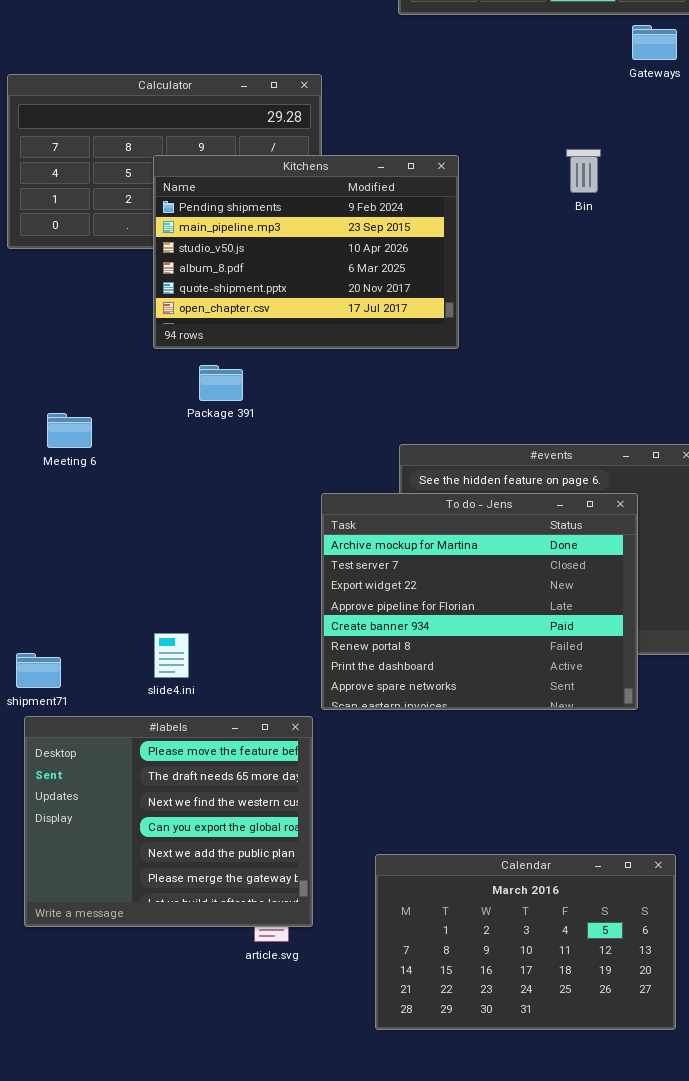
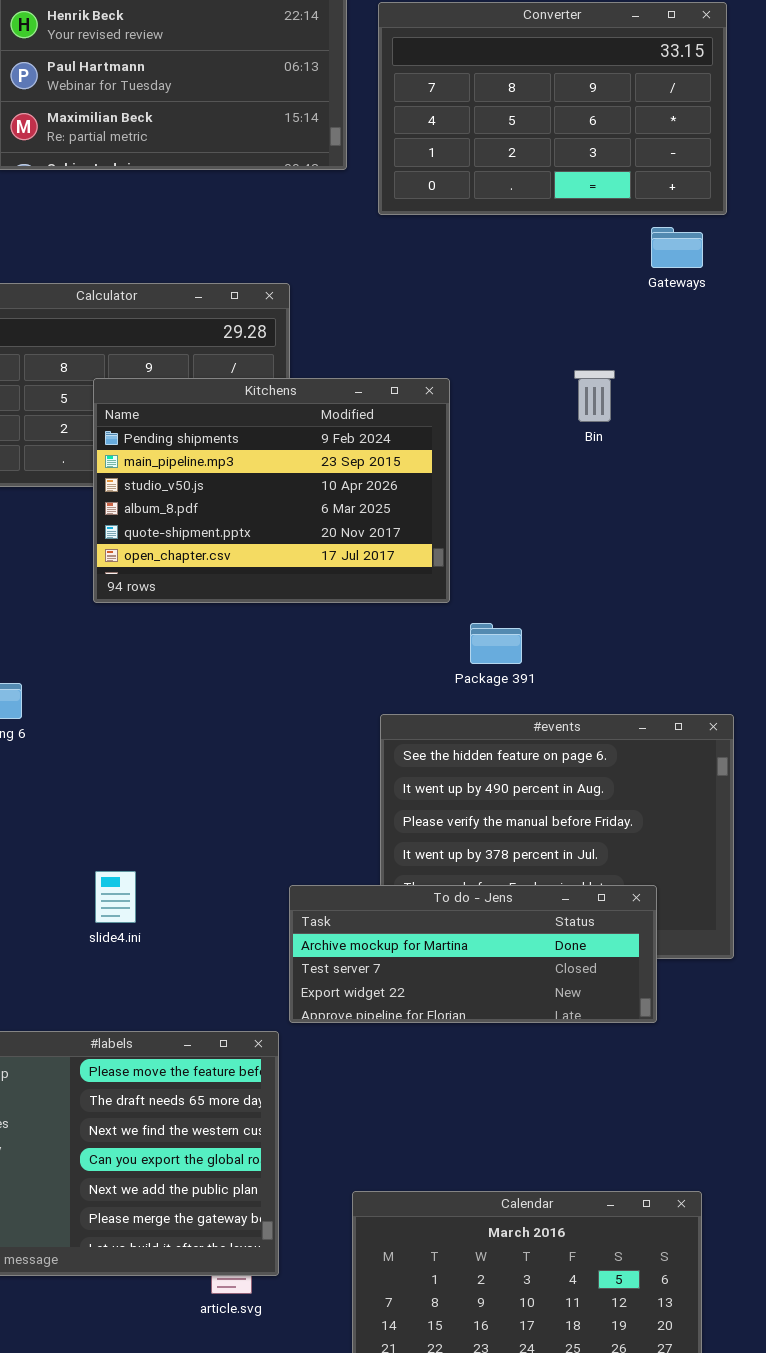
Package 391: [199,365,243,401] -> [470,623,522,664], moved
To do - Jens: [321,493,638,710] -> [289,885,657,1023], resized
slide4.ini: [154,633,189,678] -> [95,871,136,923], moved

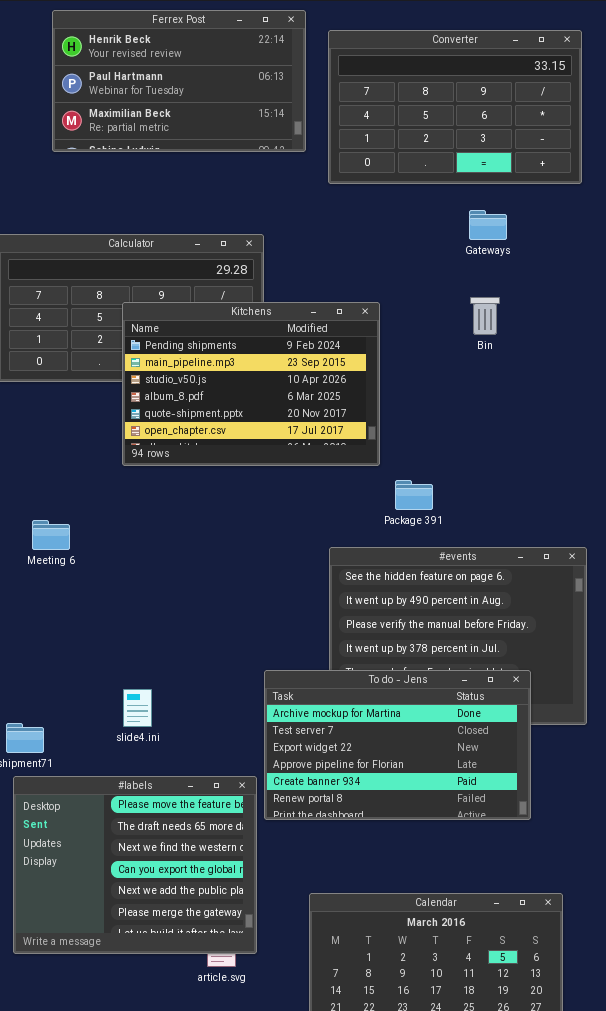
Gateways: [651,227,703,268] -> [469,210,507,240], moved
slide4.ini: [95,871,136,923] -> [123,689,152,727], moved
To do - Jens: [289,885,657,1023] -> [264,670,531,820], resized

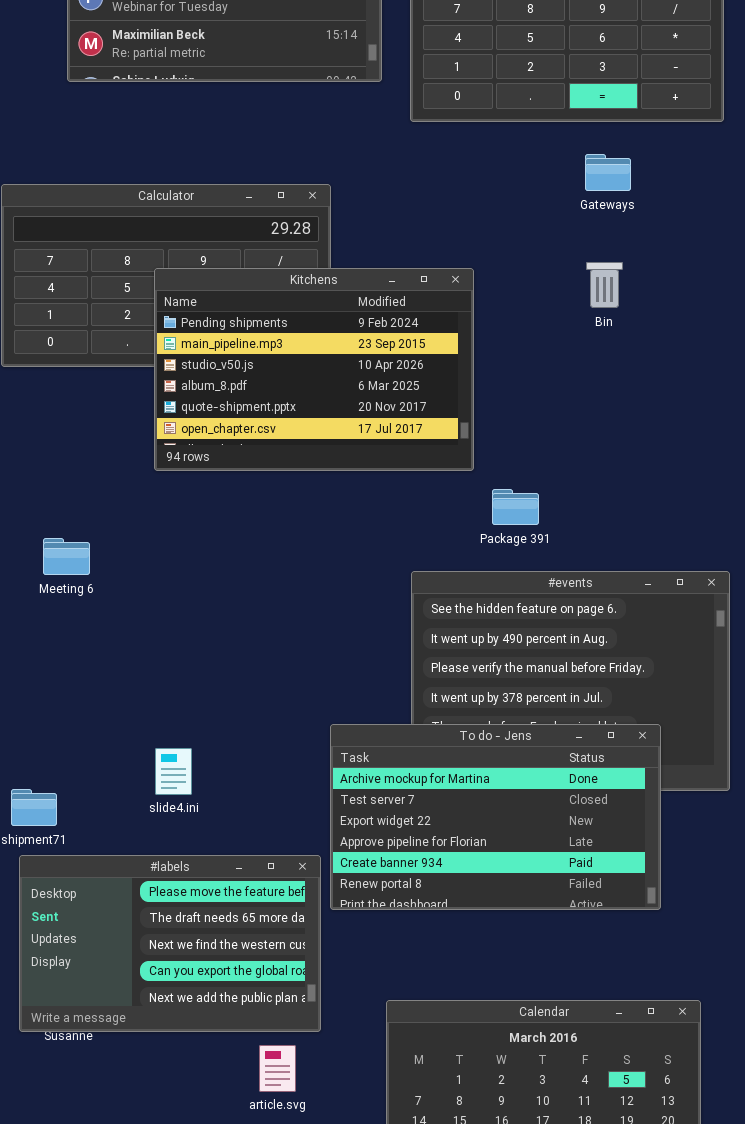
#labels: [13,776,257,954] -> [19,855,321,1032], resized

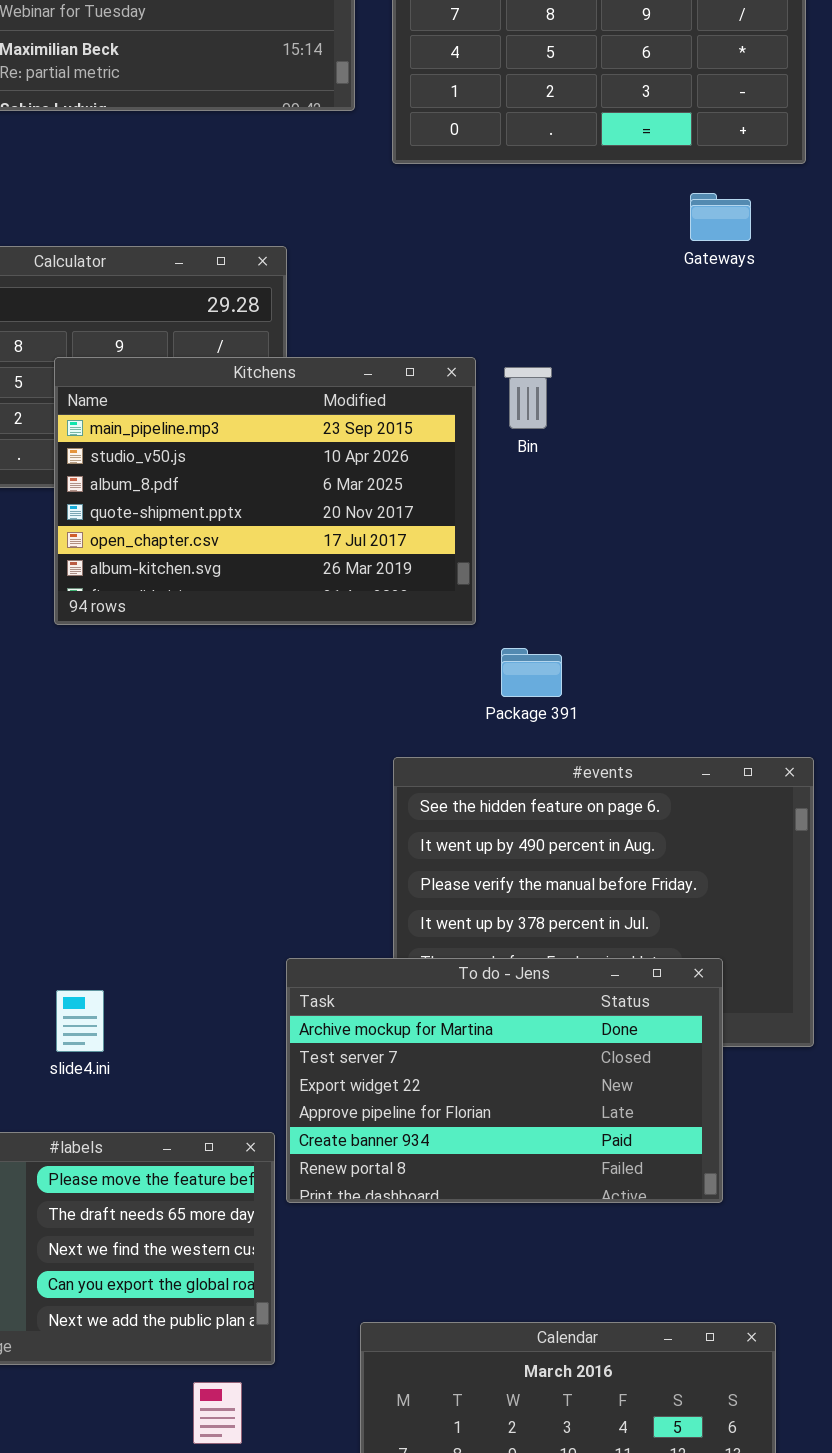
Gateways: [585,154,631,191] -> [690,193,751,241], moved
Bin: [586,262,623,308] -> [504,367,552,429], moved
Kitchens: [154,268,474,471] -> [54,357,476,625], scrolled down 1 row

